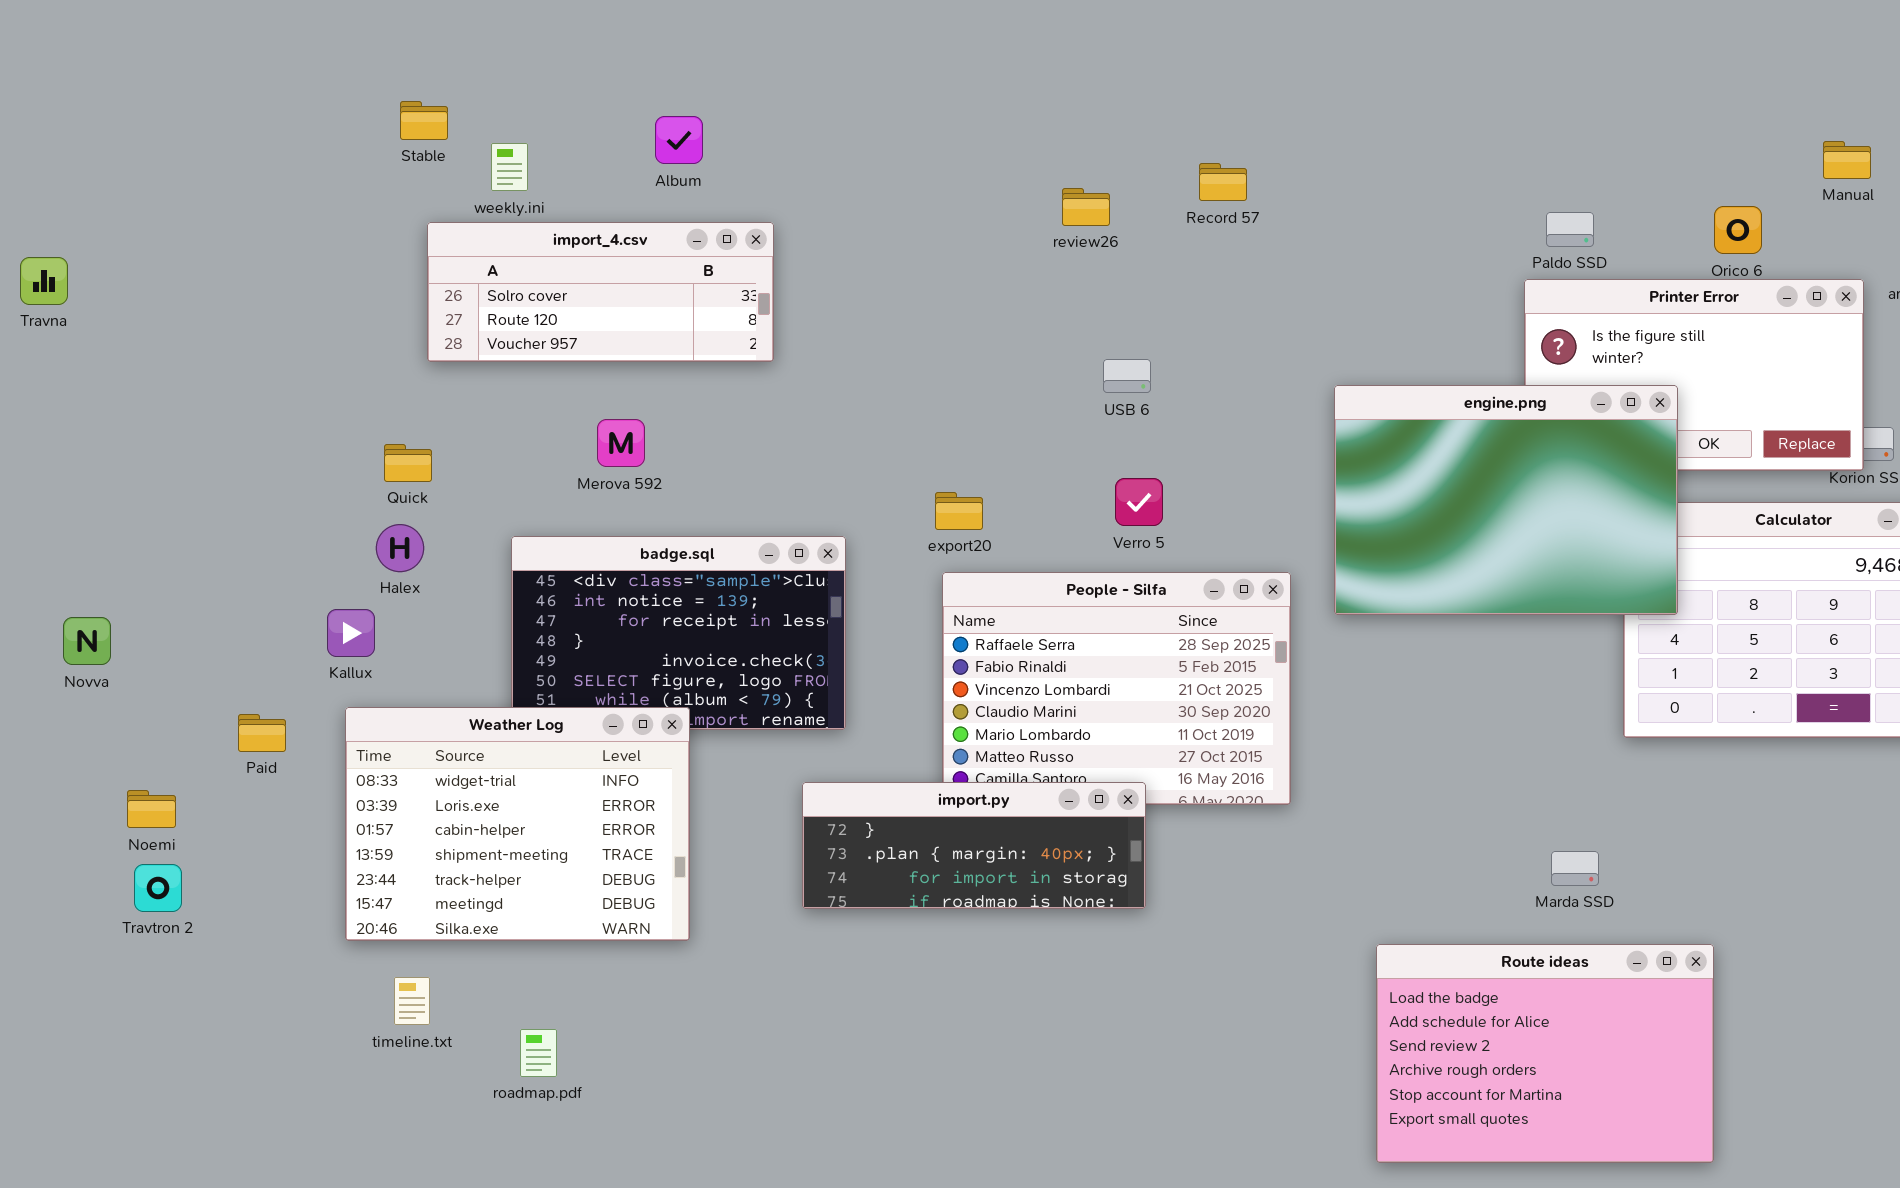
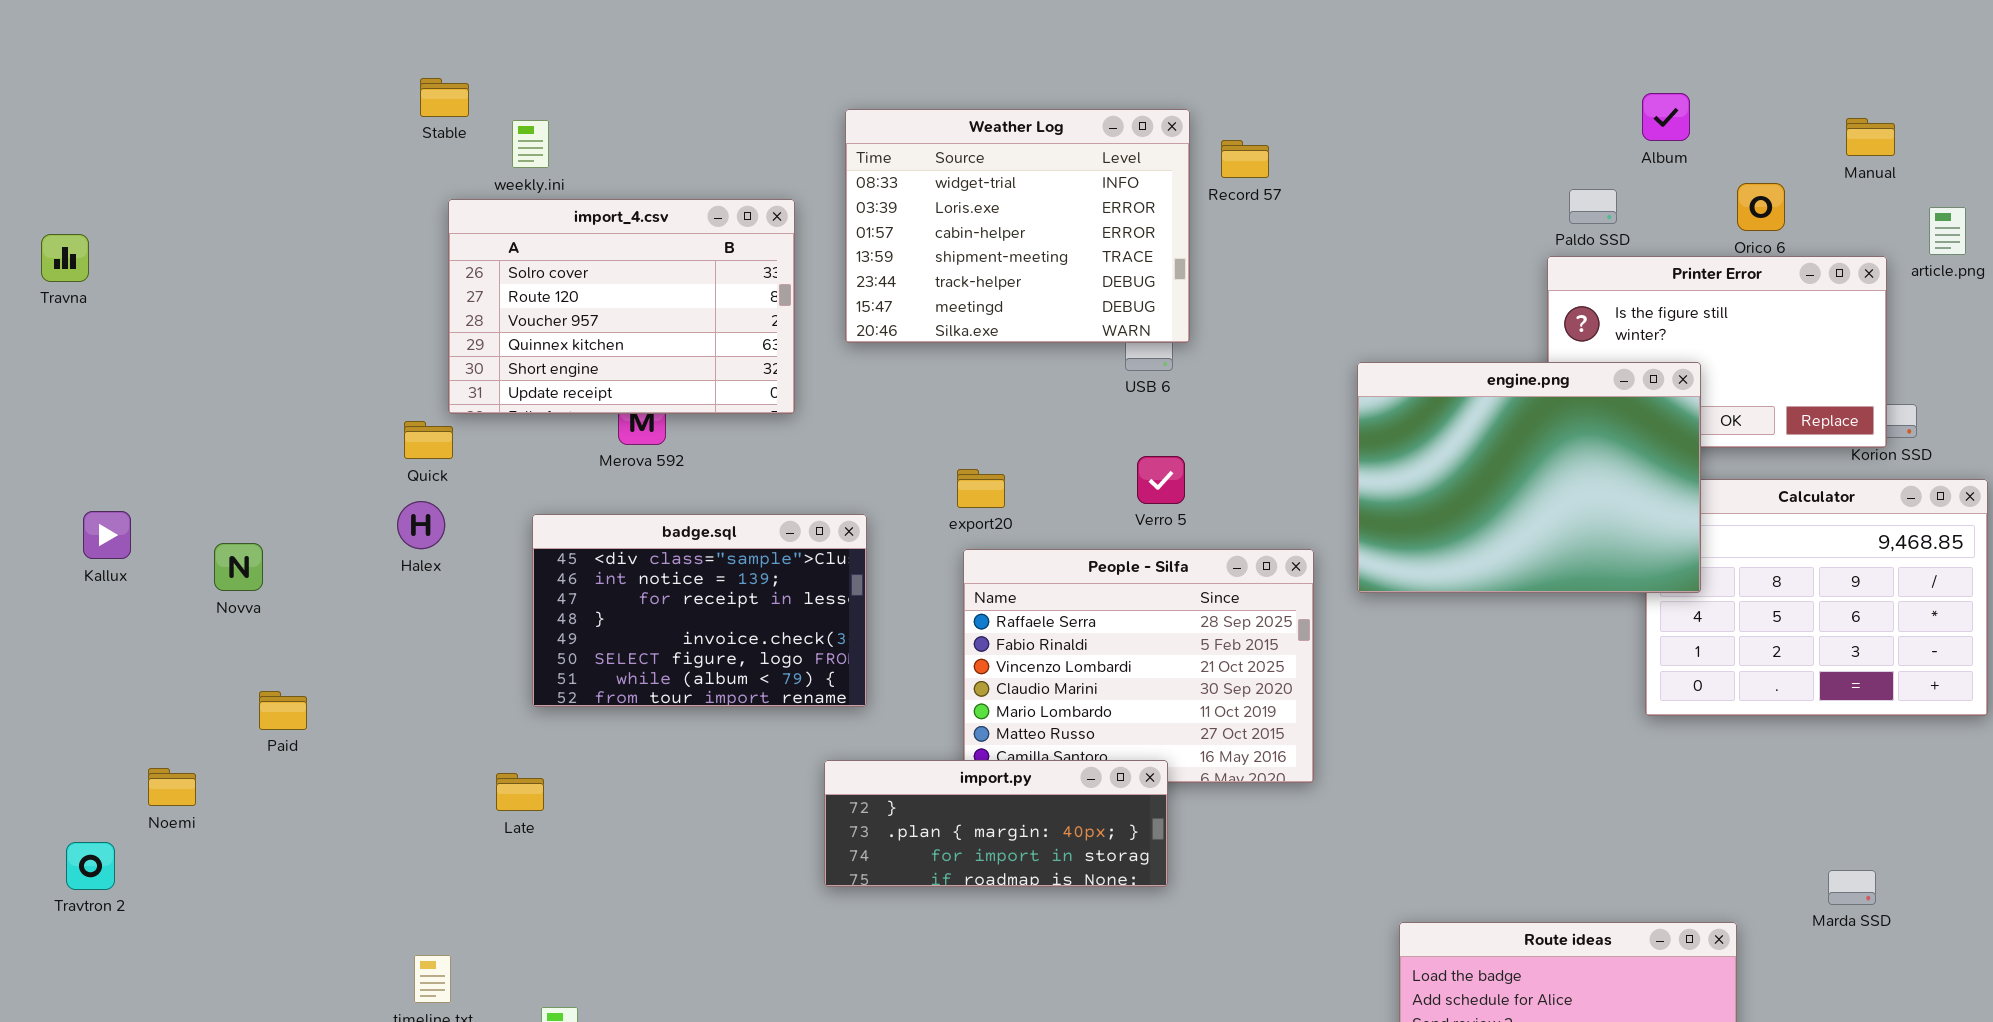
Album: [655,116,703,164] -> [1642,93,1690,141], moved
import_4.csv: [427,222,774,362] -> [448,199,795,414], resized
Kallux: [327,609,375,657] -> [83,511,131,559], moved
Novva: [63,617,111,665] -> [214,543,263,591], moved
Weather Log: [345,707,690,941] -> [845,109,1190,343], moved
Marda SSD: [1551,851,1599,886] -> [1828,870,1876,905], moved
Travtron 2: [134,864,182,912] -> [66,842,115,890], moved

